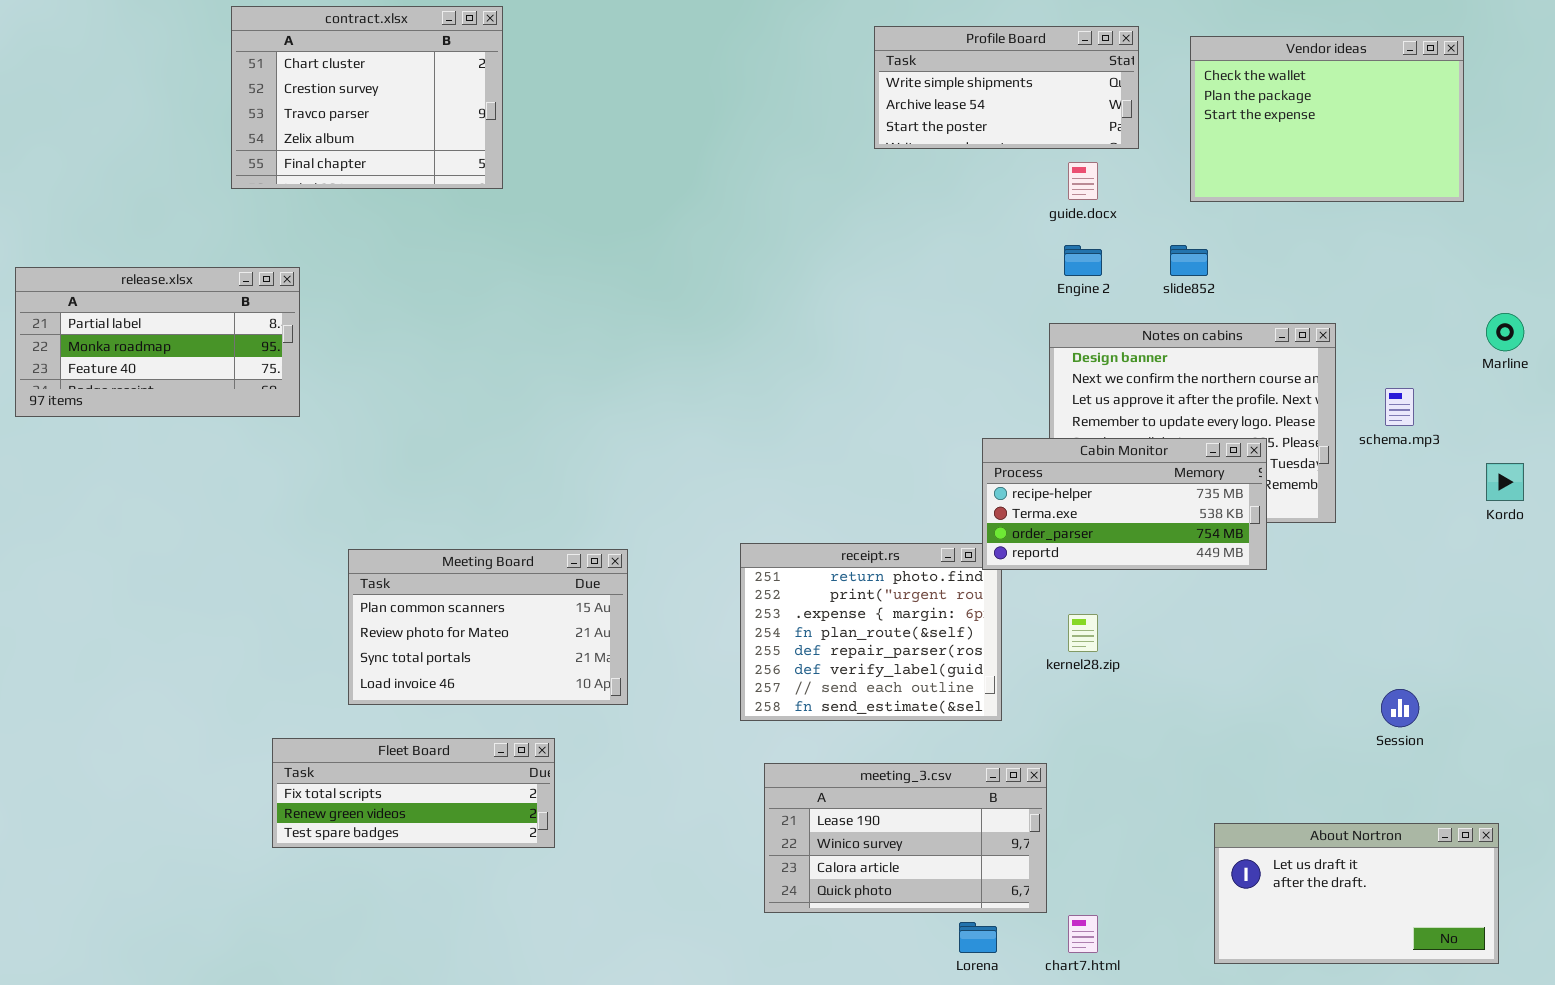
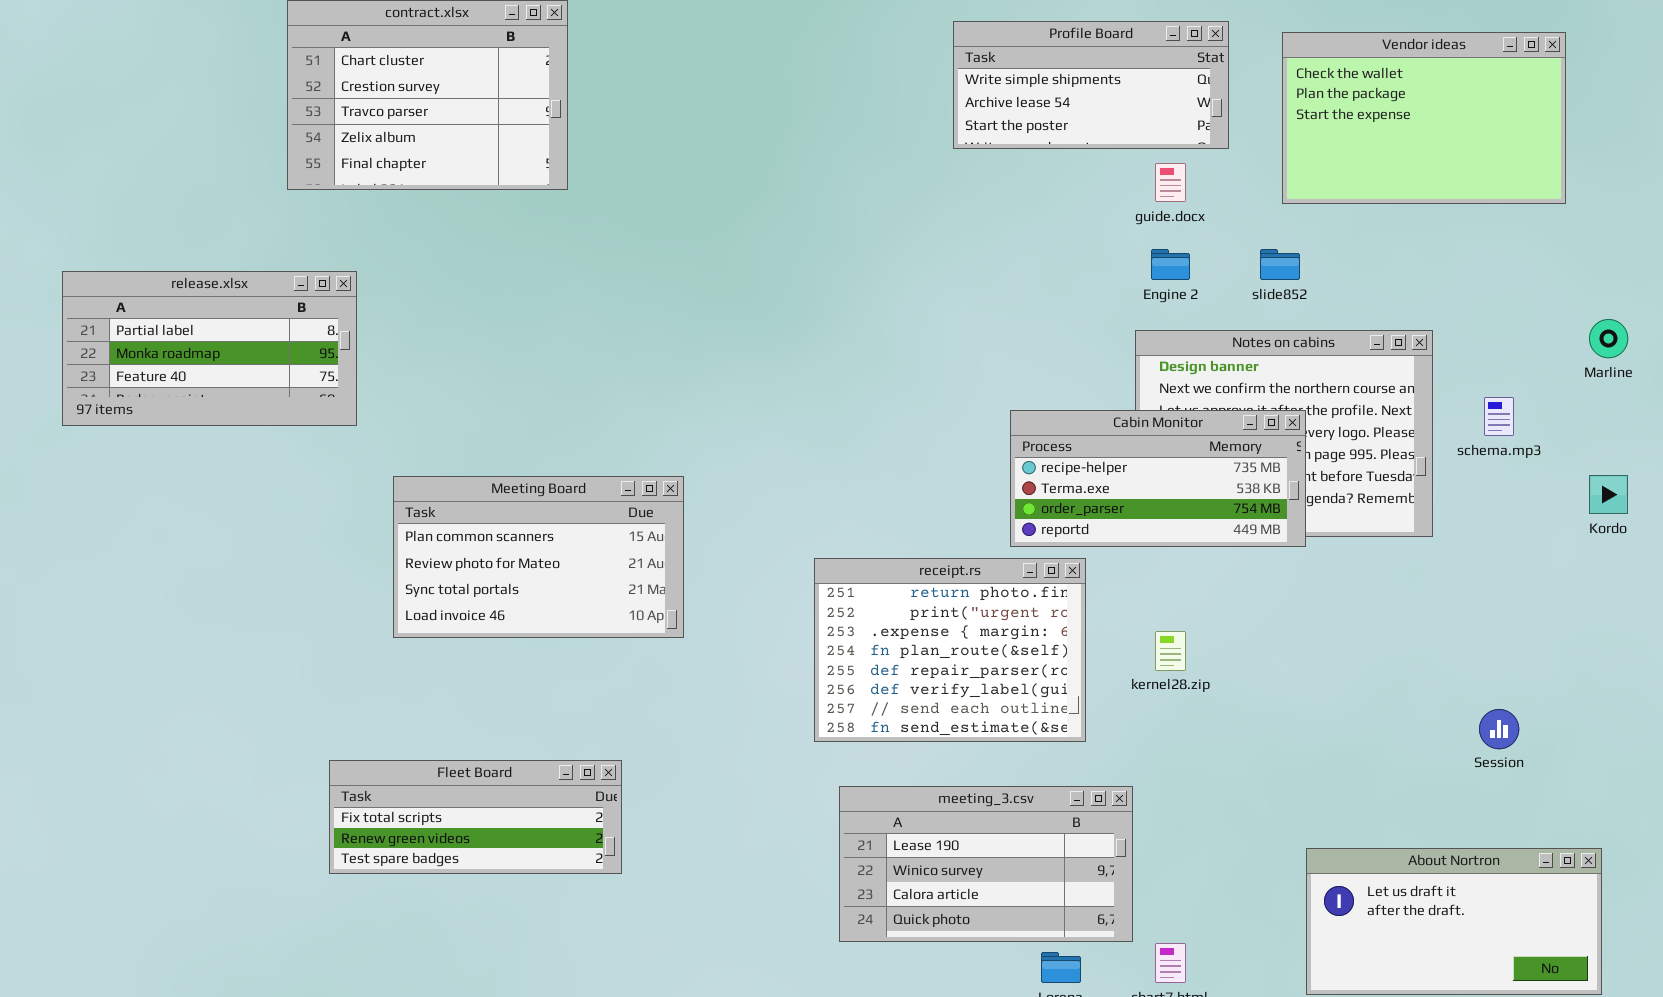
Cabin Monitor: [982,438,1267,570] -> [1010,410,1306,547], moved
Meeting Board: [348,549,628,705] -> [393,476,684,638], moved

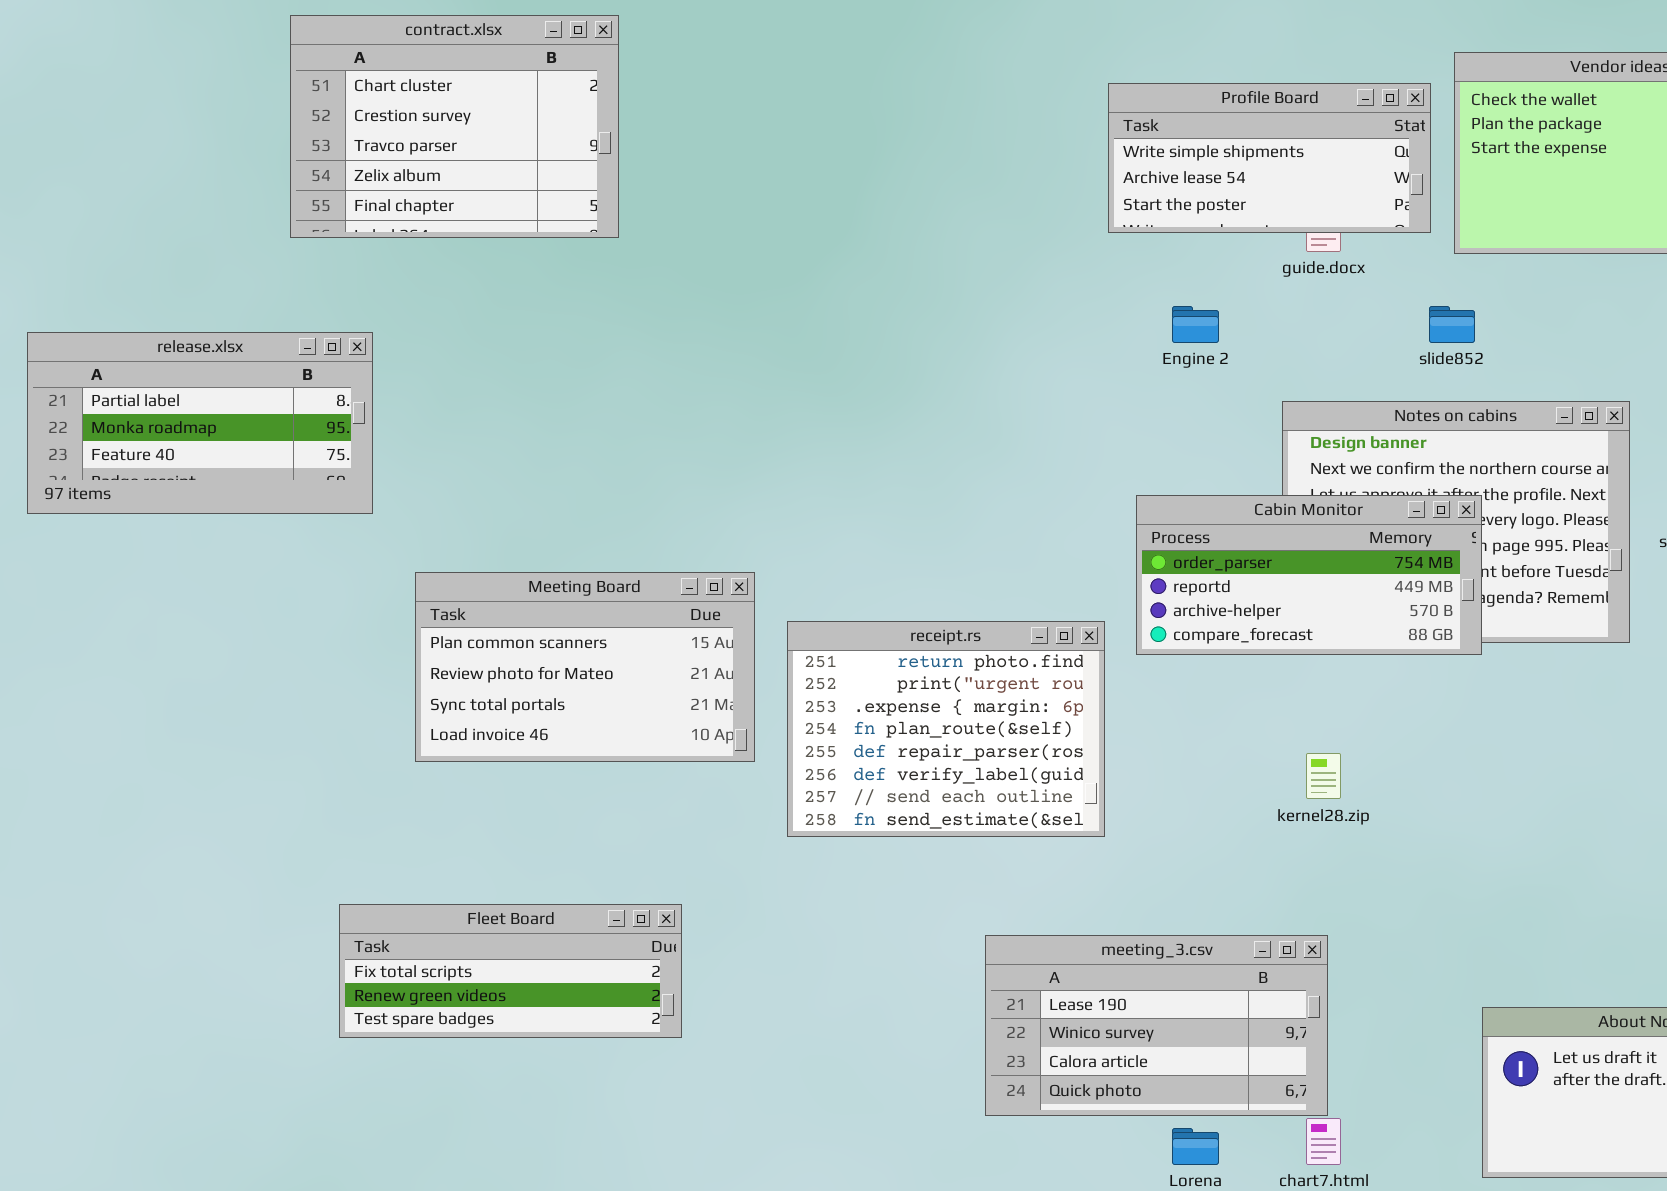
Profile Board: [953,21,1229,149] -> [1108,83,1431,233], moved
Engine 2: [1151,249,1190,280] -> [1172,306,1219,343], moved
Cabin Monitor: [1010,410,1306,547] -> [1136,495,1482,655], scrolled down 2 rows
receipt.rs: [814,558,1086,742] -> [787,621,1105,837], moved
meeting_3.csv: [839,786,1133,942] -> [985,935,1328,1116], moved

